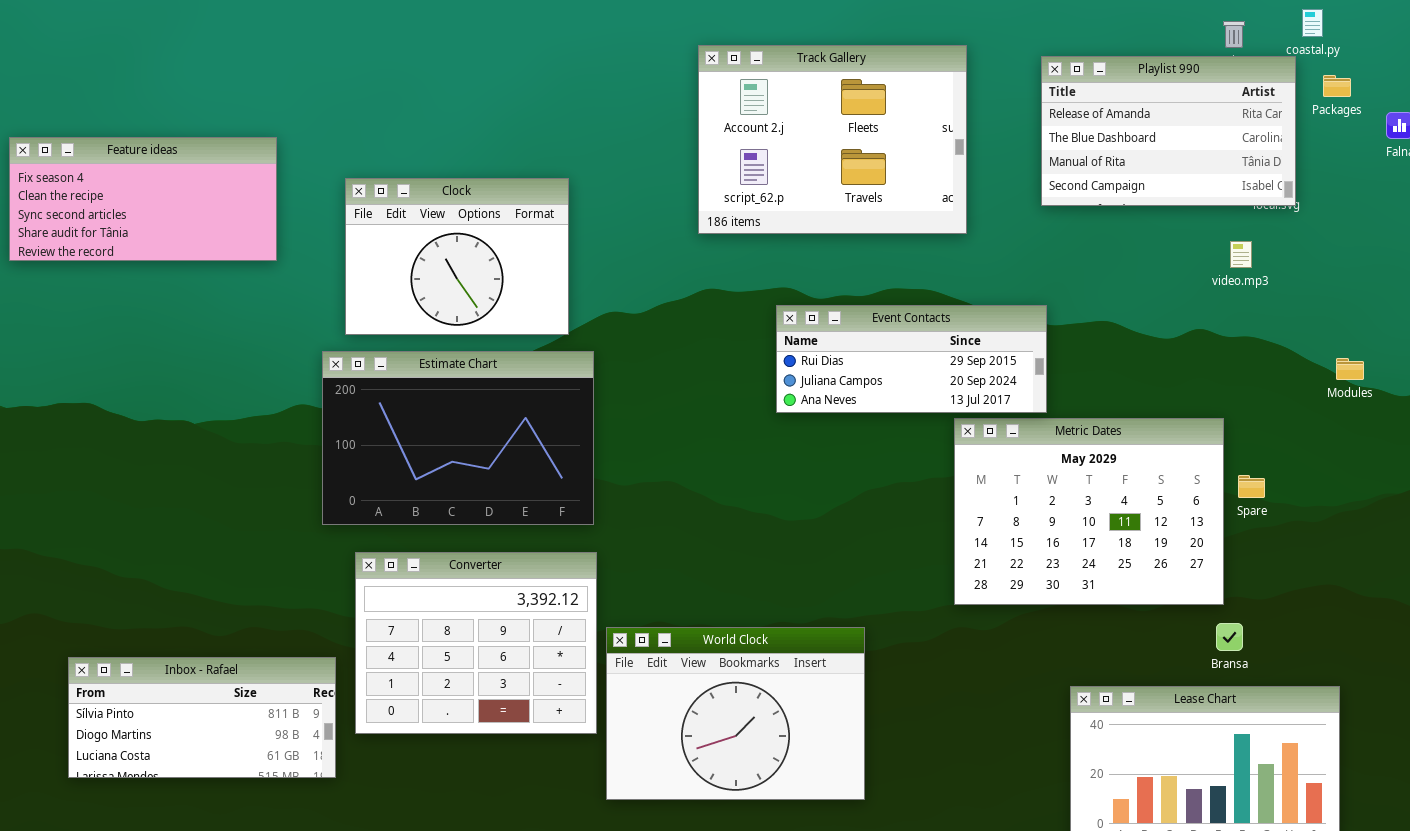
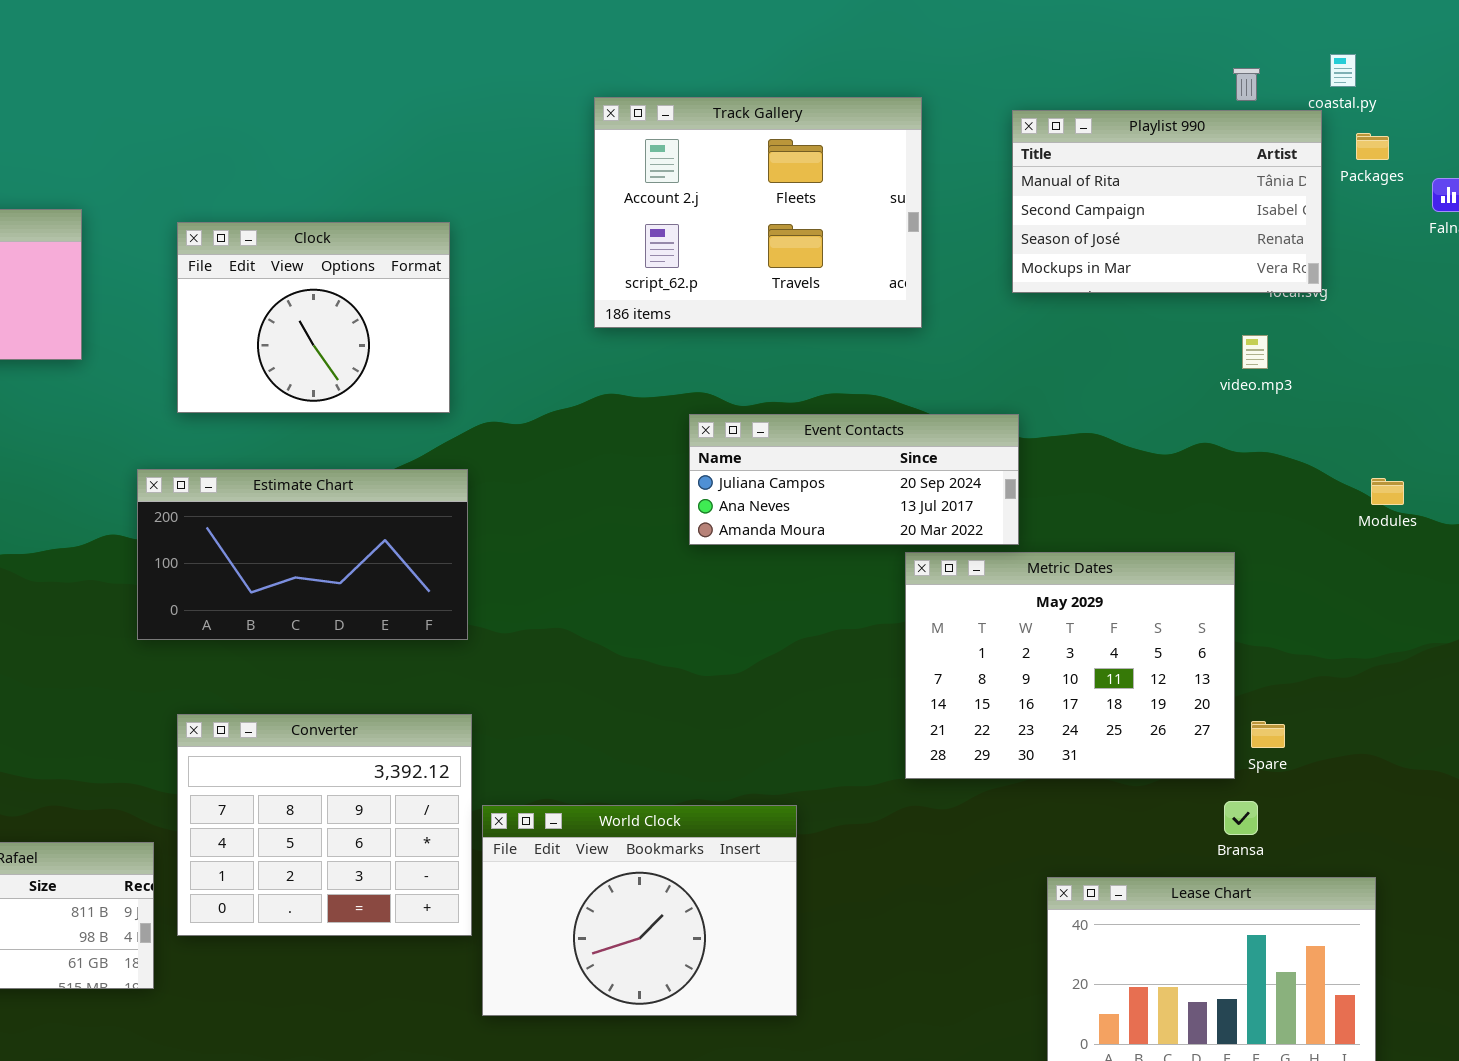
Playlist 990: [1041,56,1296,206] -> [1012,110,1322,293], scrolled down 2 rows
Clock: [345,178,569,335] -> [177,222,450,413], moved
Event Contacts: [776,305,1047,413] -> [689,414,1019,545], scrolled down 1 row
Estimate Chart: [322,351,594,525] -> [137,469,468,640], resized
Spare: [1238,475,1265,498] -> [1251,721,1285,748], moved

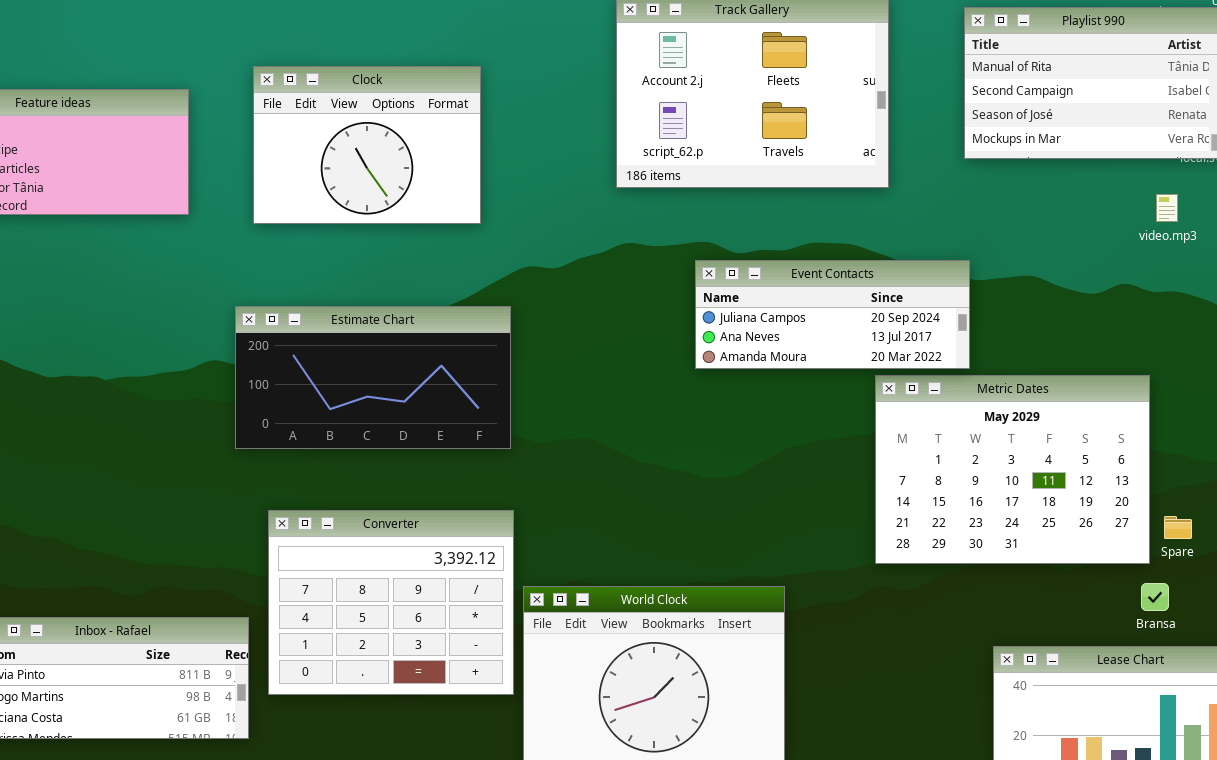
Clock: [177,222,450,413] -> [253,66,481,224], moved

